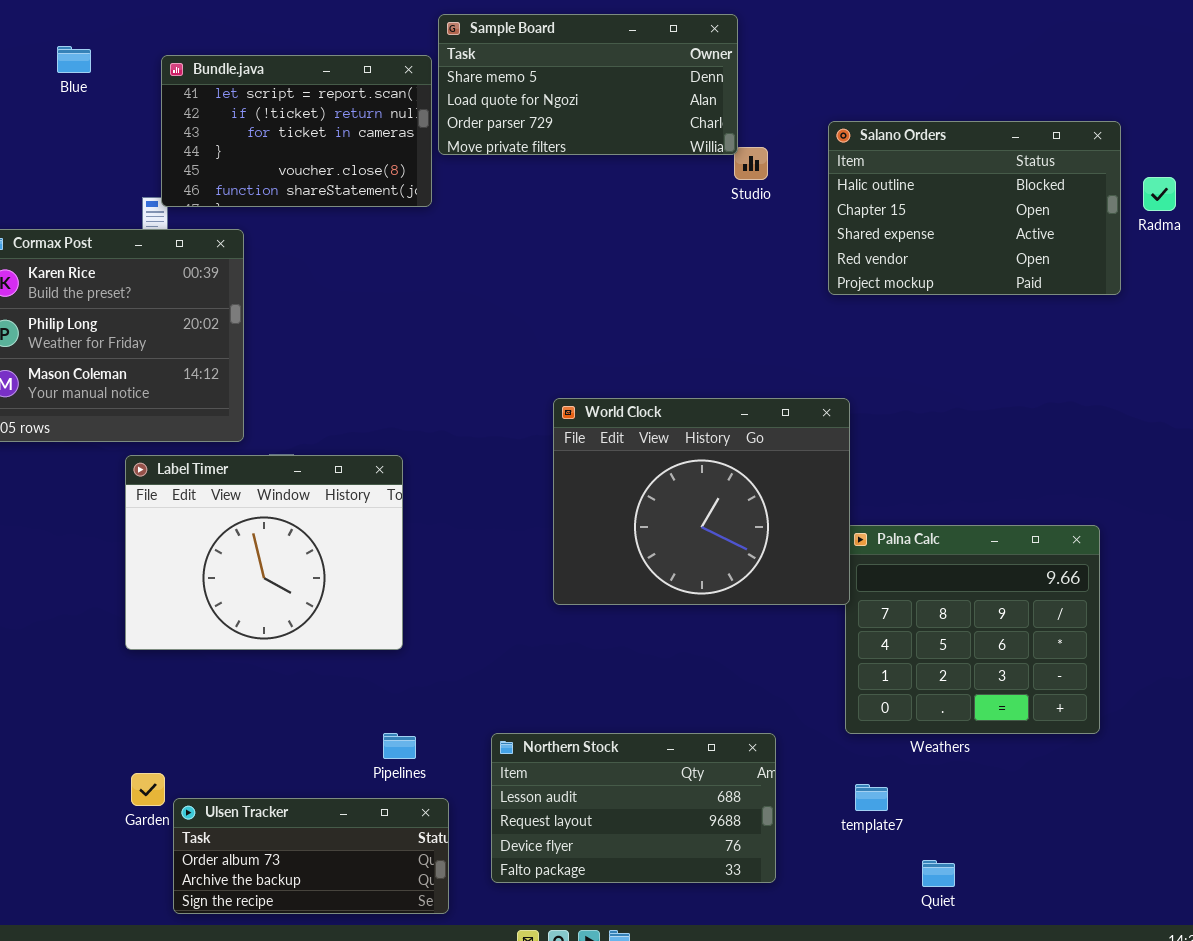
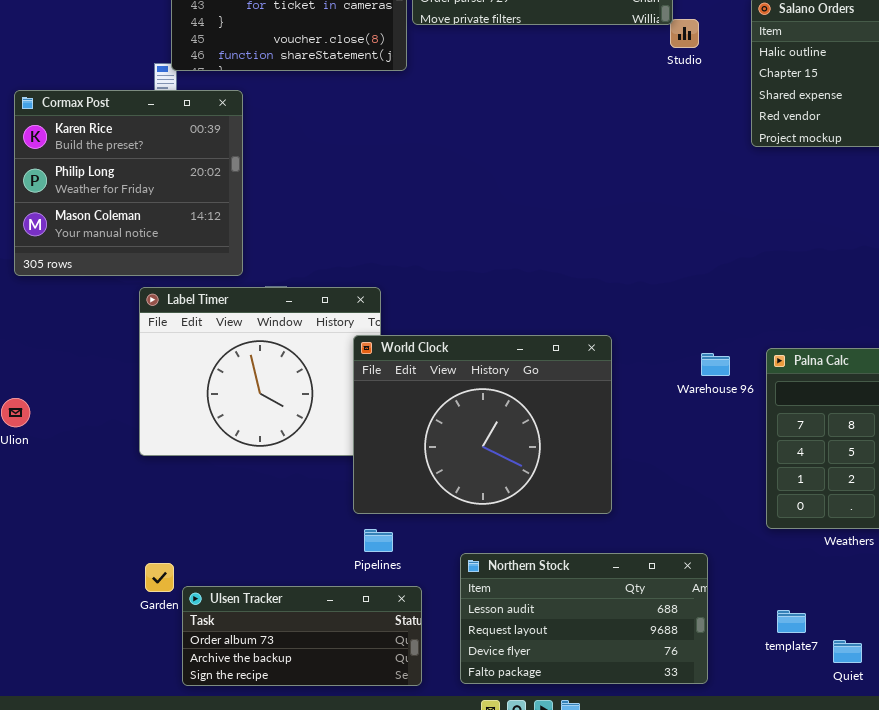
World Clock: [553,398,850,605] -> [353,335,612,514], moved
Northern Stock: [491,733,776,883] -> [460,553,708,684], moved
template7: [855,784,888,811] -> [777,610,806,633], moved

